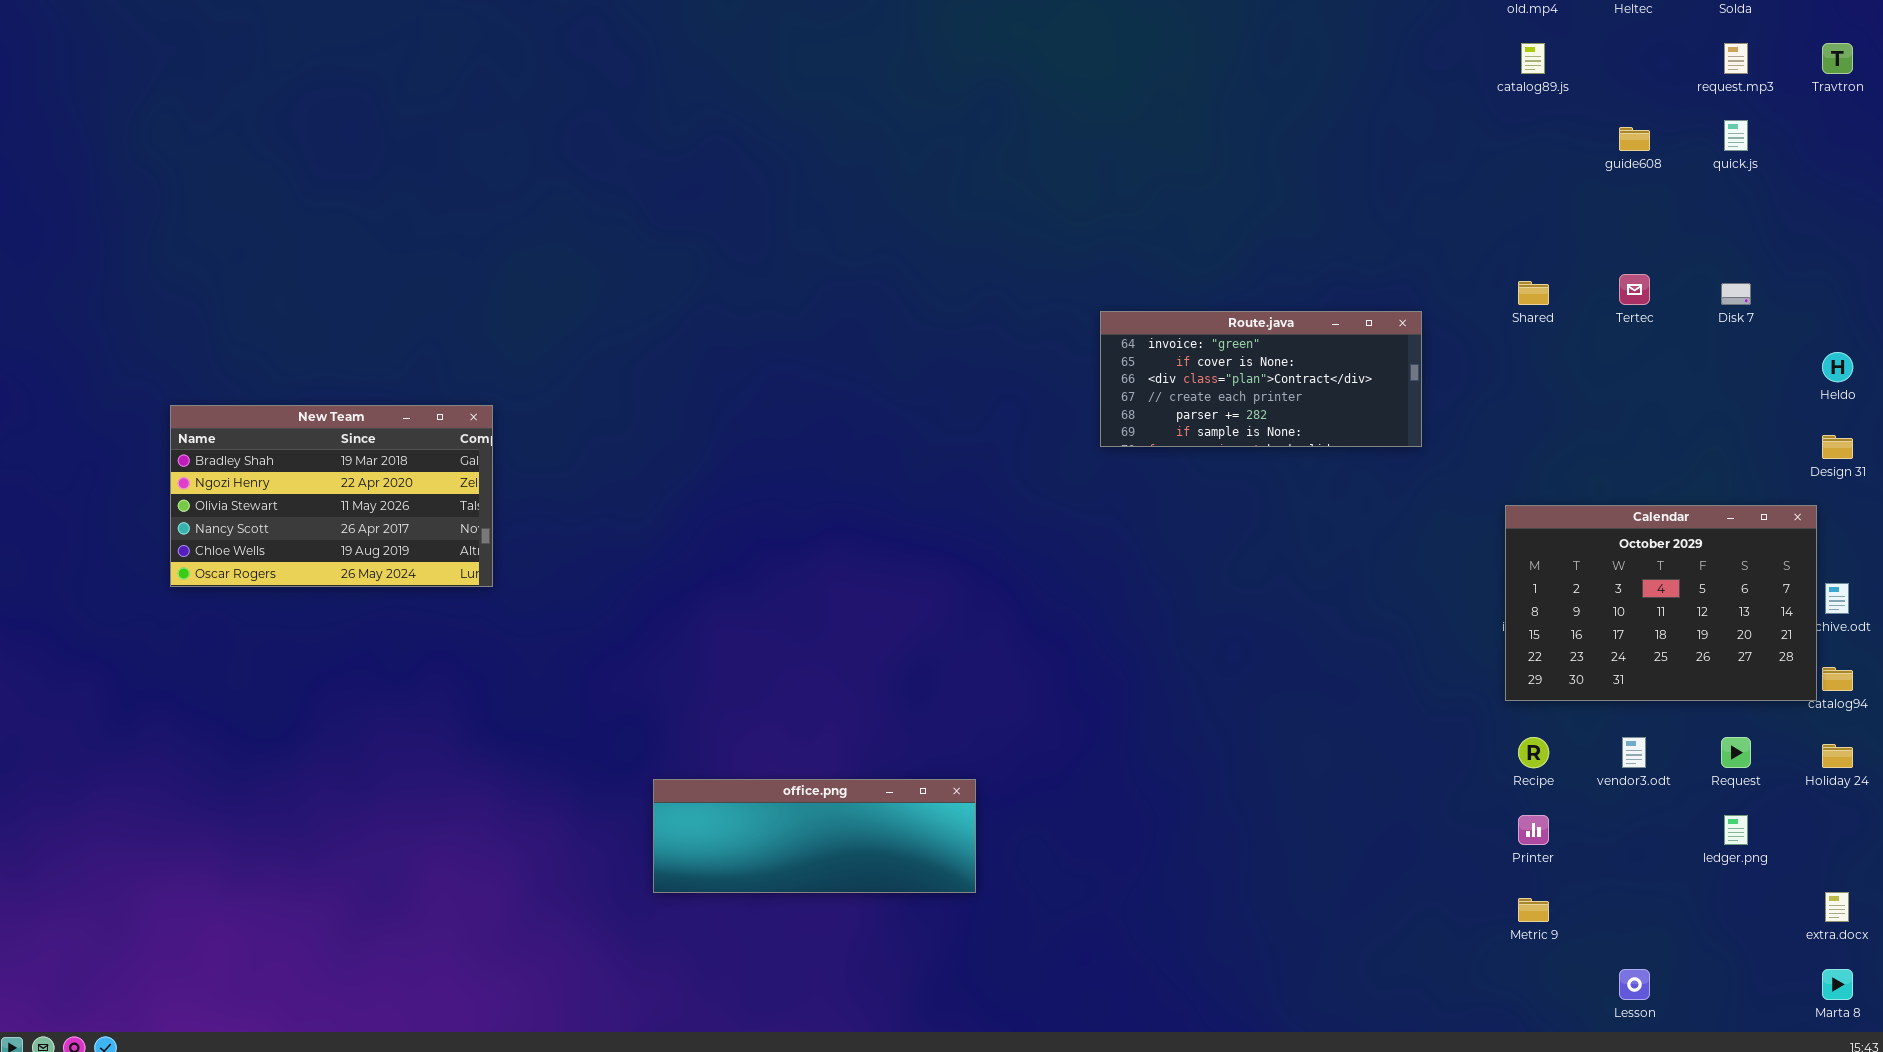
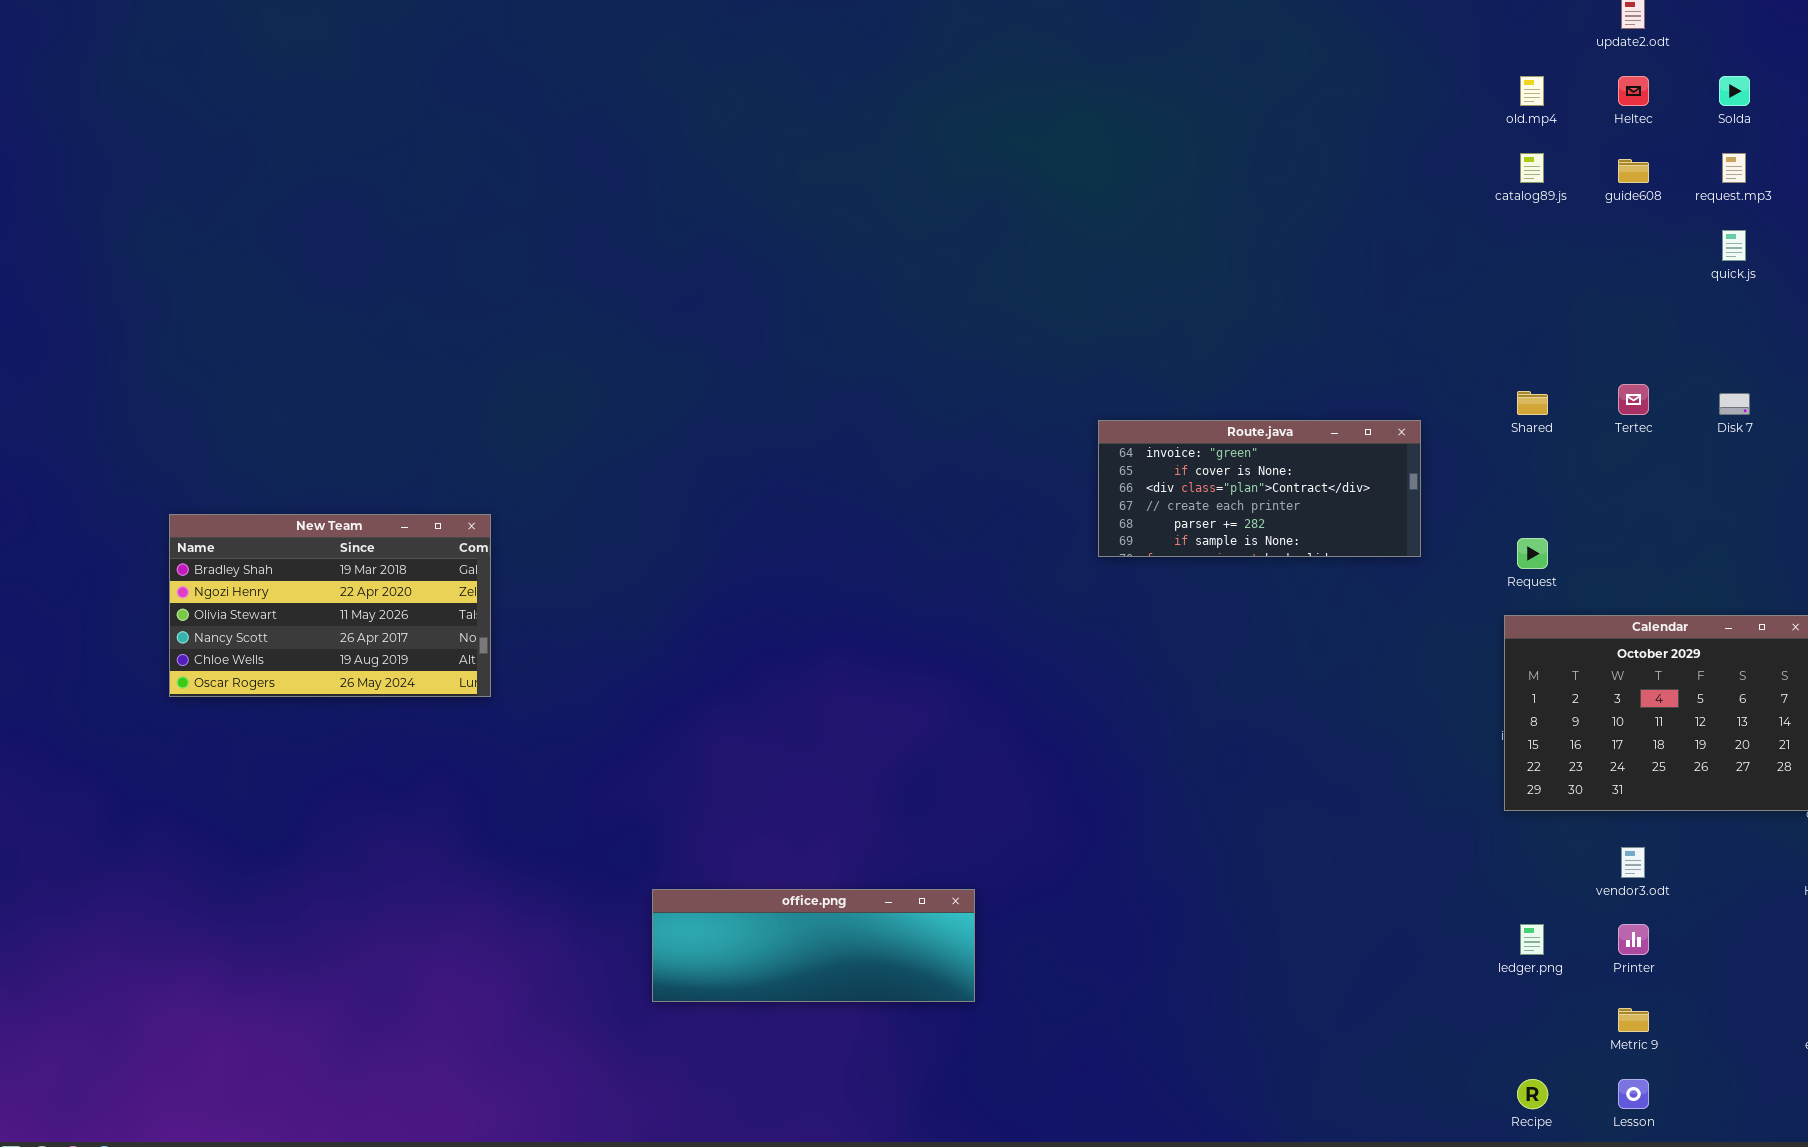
guide608: [1619,127,1650,151] -> [1618,159,1649,183], moved
Recipe: [1518,737,1549,768] -> [1517,1079,1548,1109], moved
Request: [1721,737,1751,768] -> [1517,538,1548,569], moved
Printer: [1518,815,1549,845] -> [1618,924,1649,955], moved
ledger.png: [1724,815,1748,845] -> [1520,924,1544,955], moved
Metric 9: [1518,898,1549,922] -> [1618,1008,1649,1032], moved

